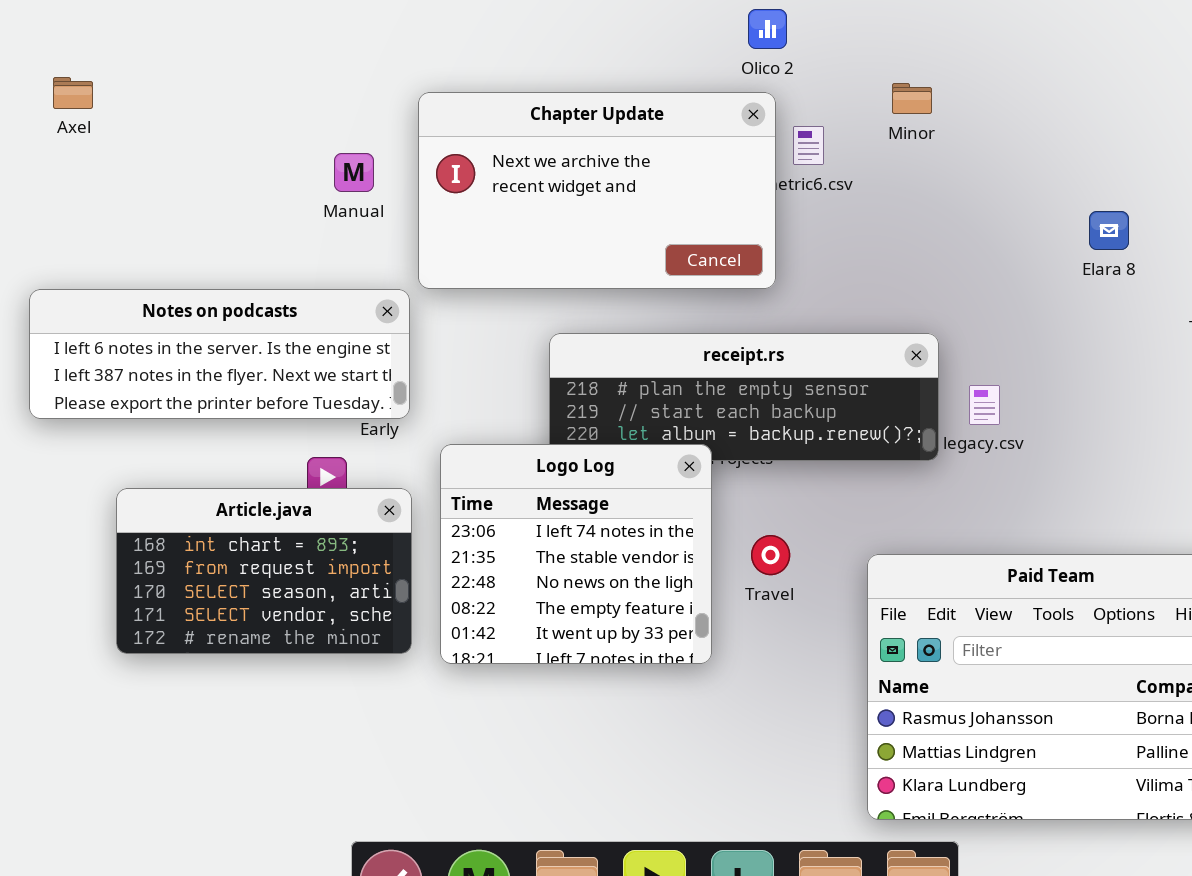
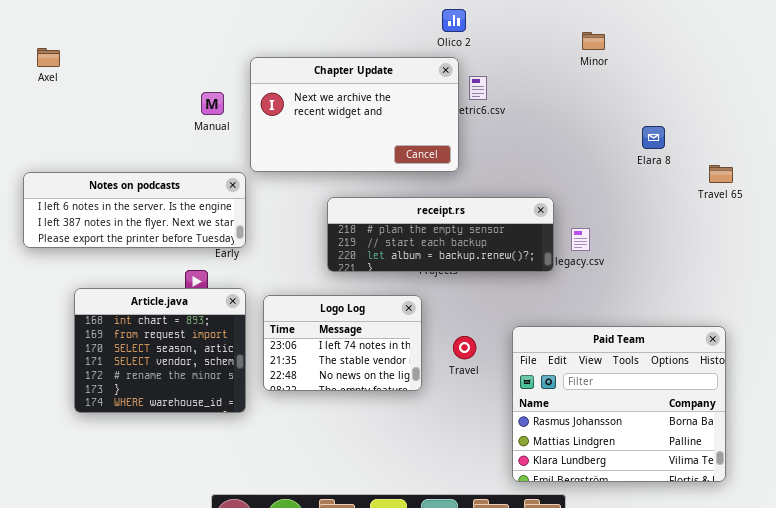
Minor: [892,83,932,114] -> [582,32,605,50], moved
Logo Log: [440,444,712,664] -> [263,295,422,391], resized
Article.java: [116,488,412,654] -> [74,288,246,413], resized
Travel: [751,535,790,575] -> [453,336,476,359], moved

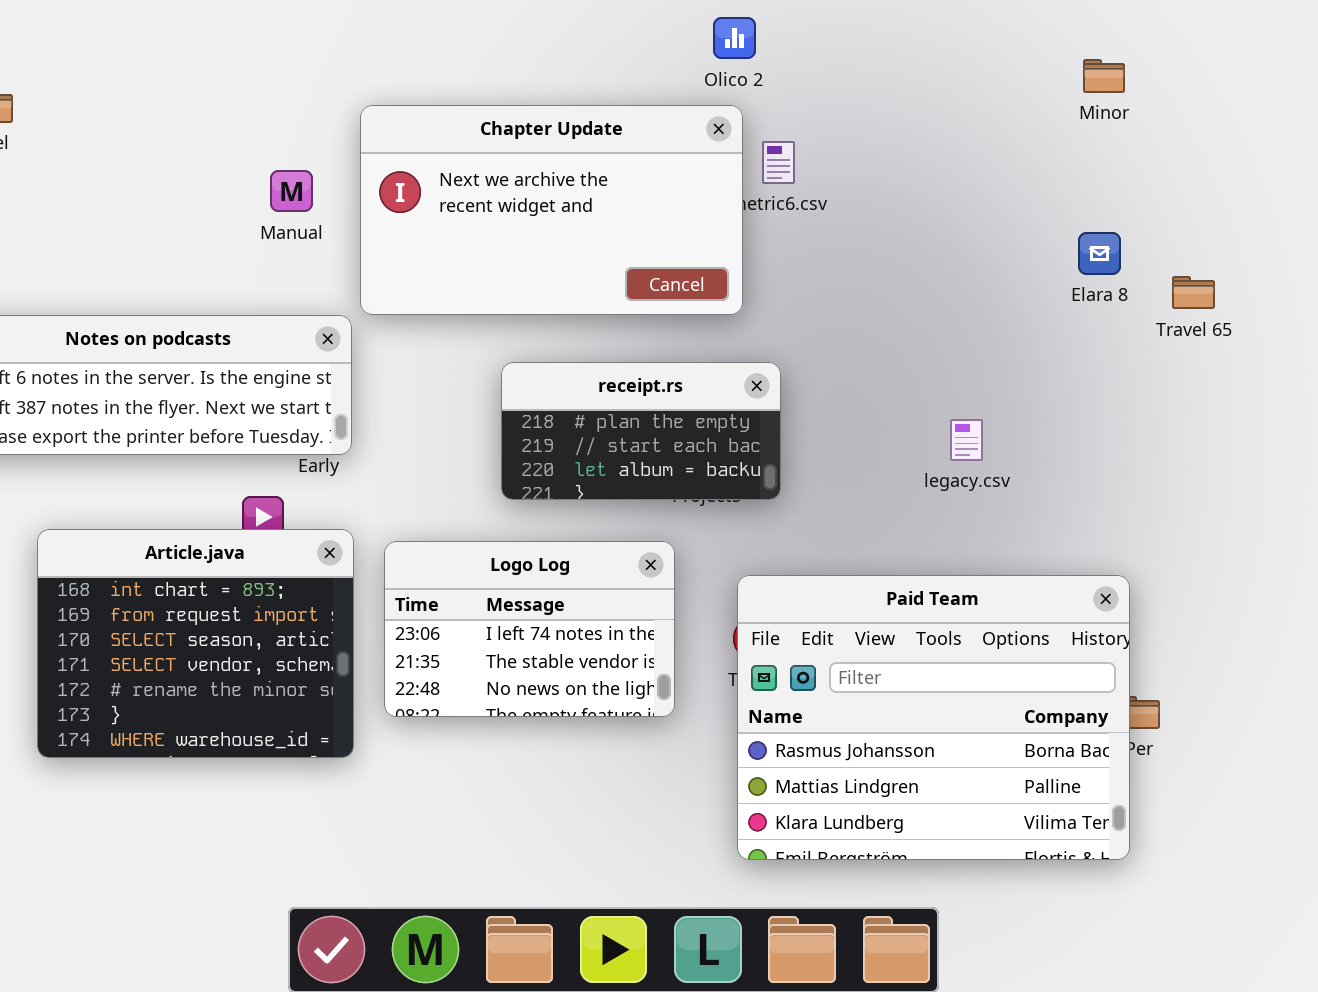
Minor: [582,32,605,50] -> [1083,59,1125,93], moved
Travel 65: [709,165,733,183] -> [1172,276,1215,309], moved
receipt.rs: [327,197,554,272] -> [501,362,781,500], resized
Paid Team: [512,326,726,482] -> [737,575,1130,860], moved

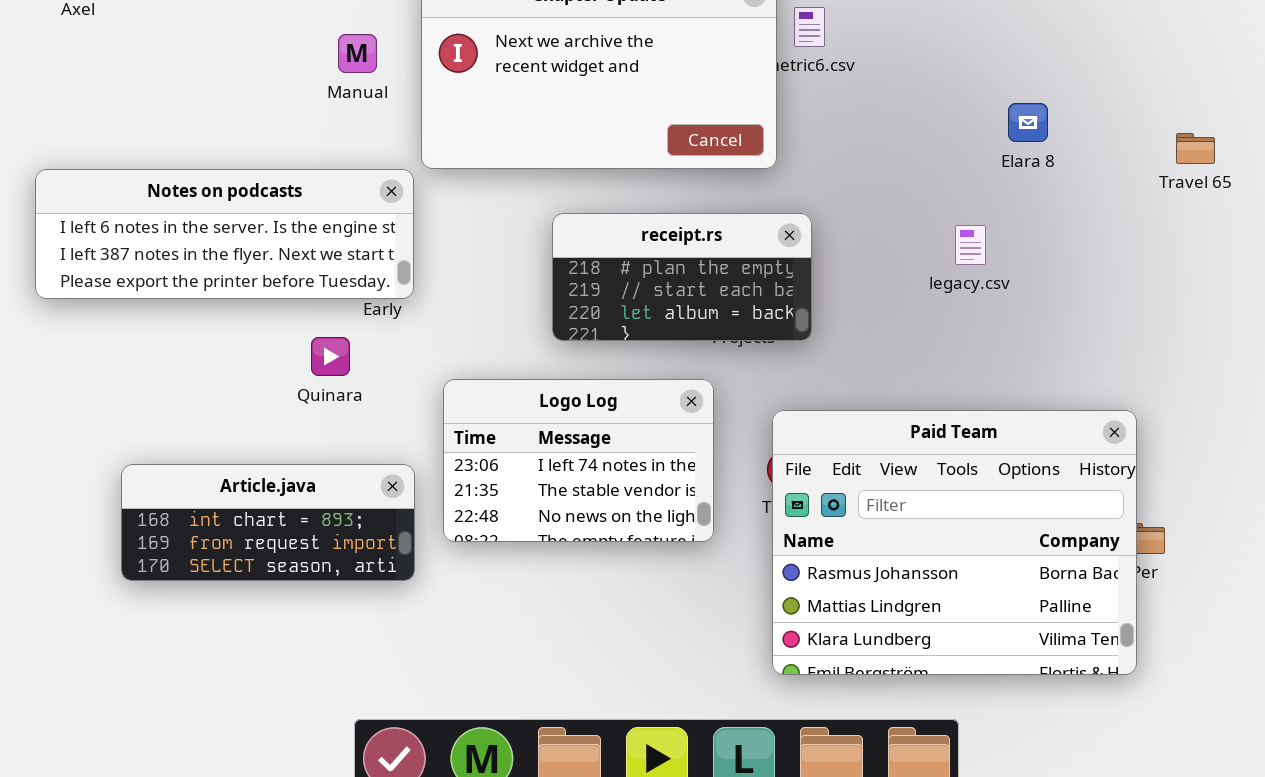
Elara 8: [1078,232,1121,275] -> [1008,103,1048,142], moved
legacy.csv: [950,419,983,461] -> [955,225,986,265], moved
Article.java: [37,529,354,758] -> [121,464,415,581], resized

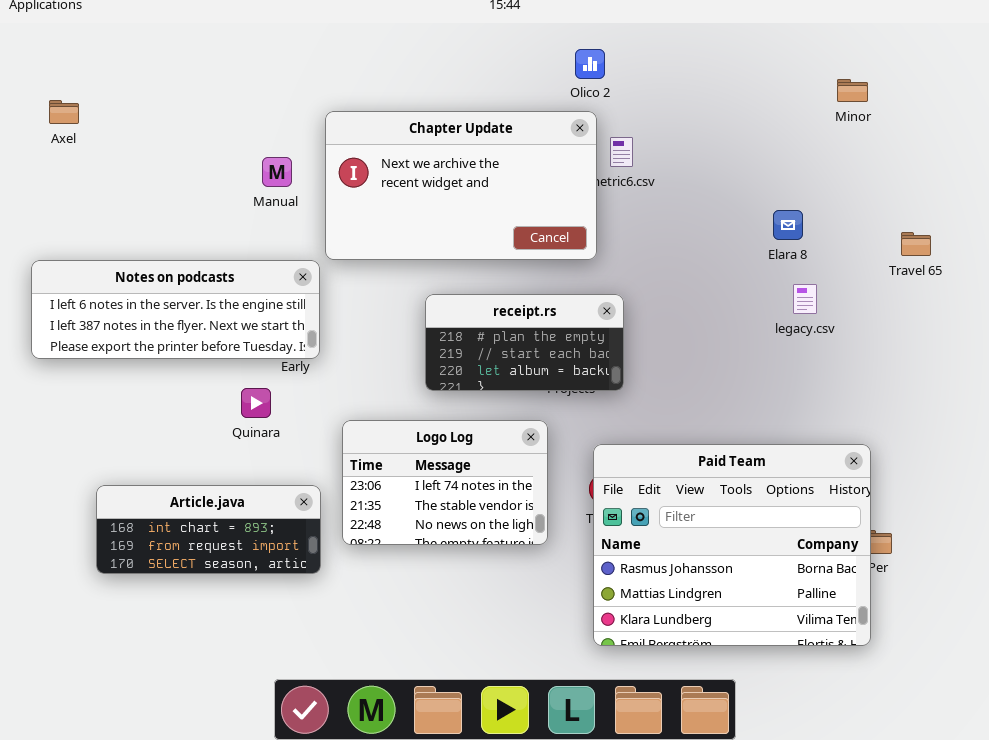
legacy.csv: [955,225,986,265] -> [793,284,817,314], moved

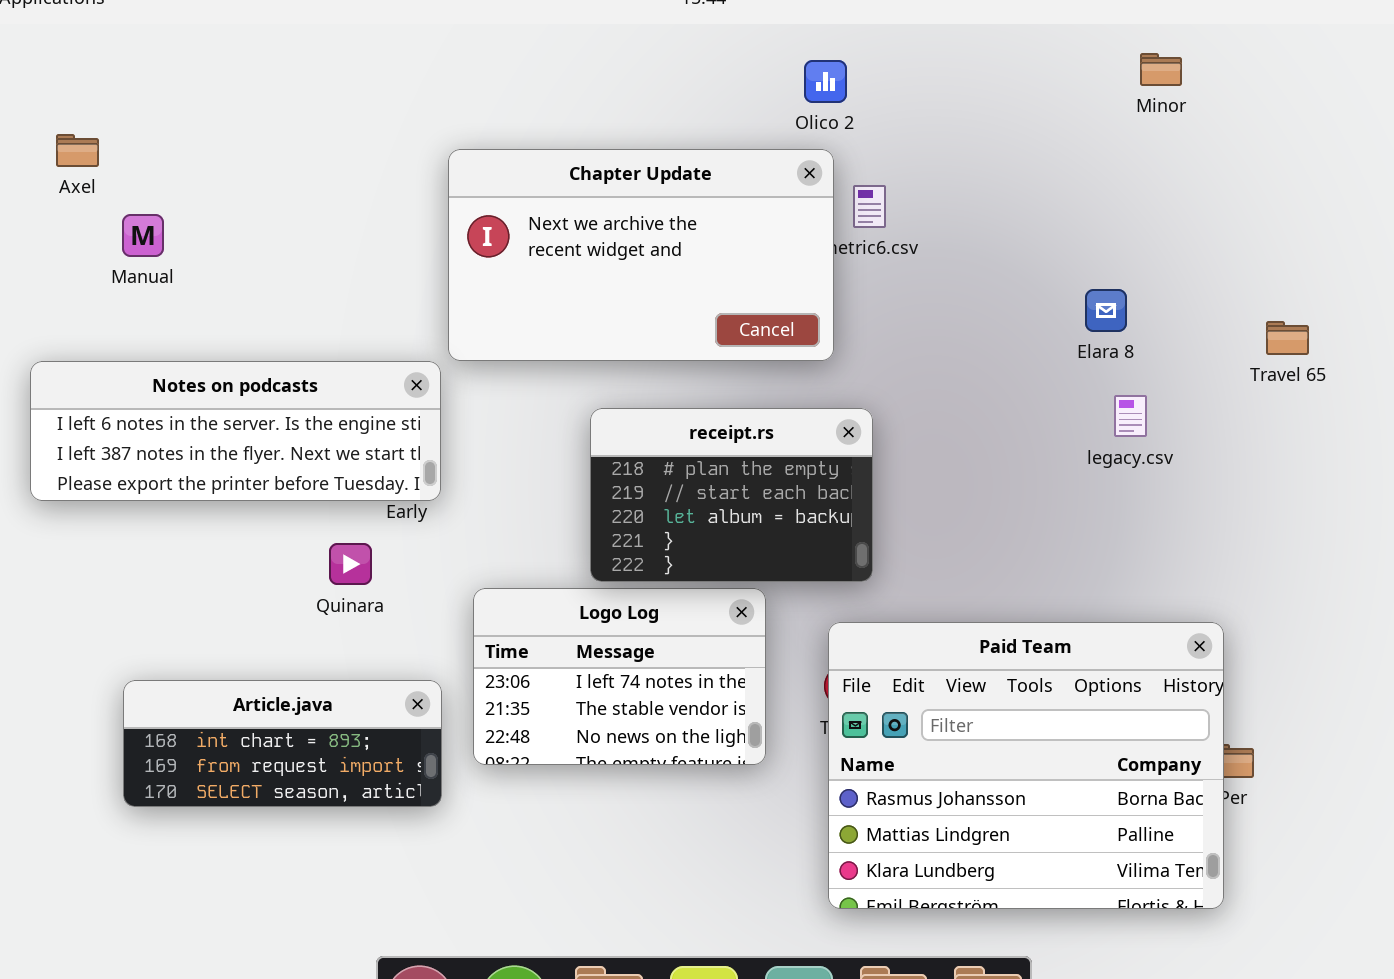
Minor: [837,79,868,102] -> [1140,53,1182,86], moved
Manual: [262,157,292,187] -> [122,214,164,257], moved
receipt.rs: [425,294,624,391] -> [590,408,873,582], resized

